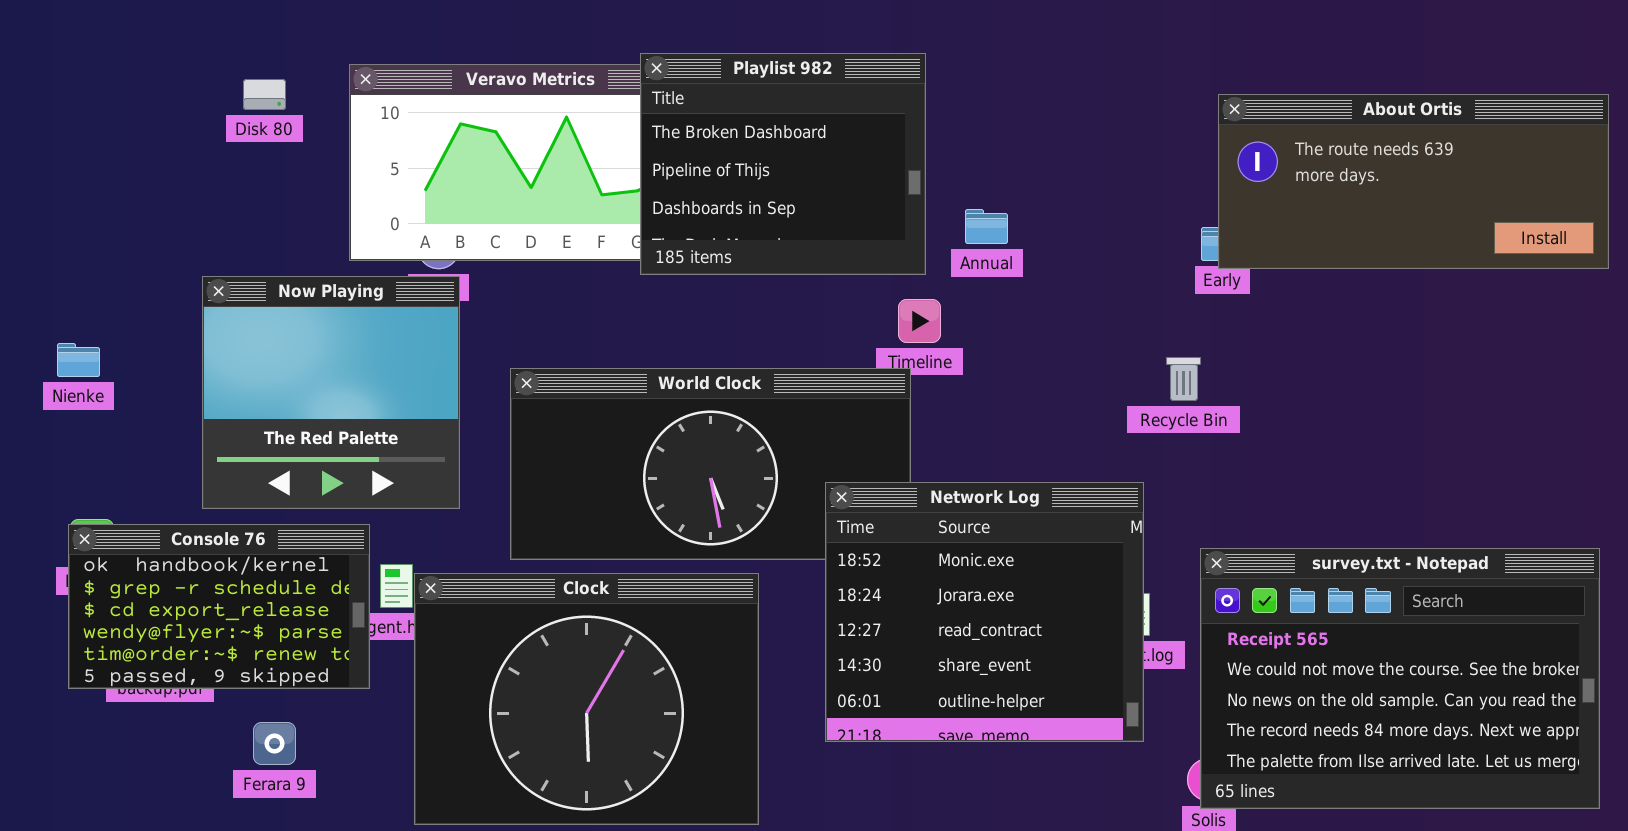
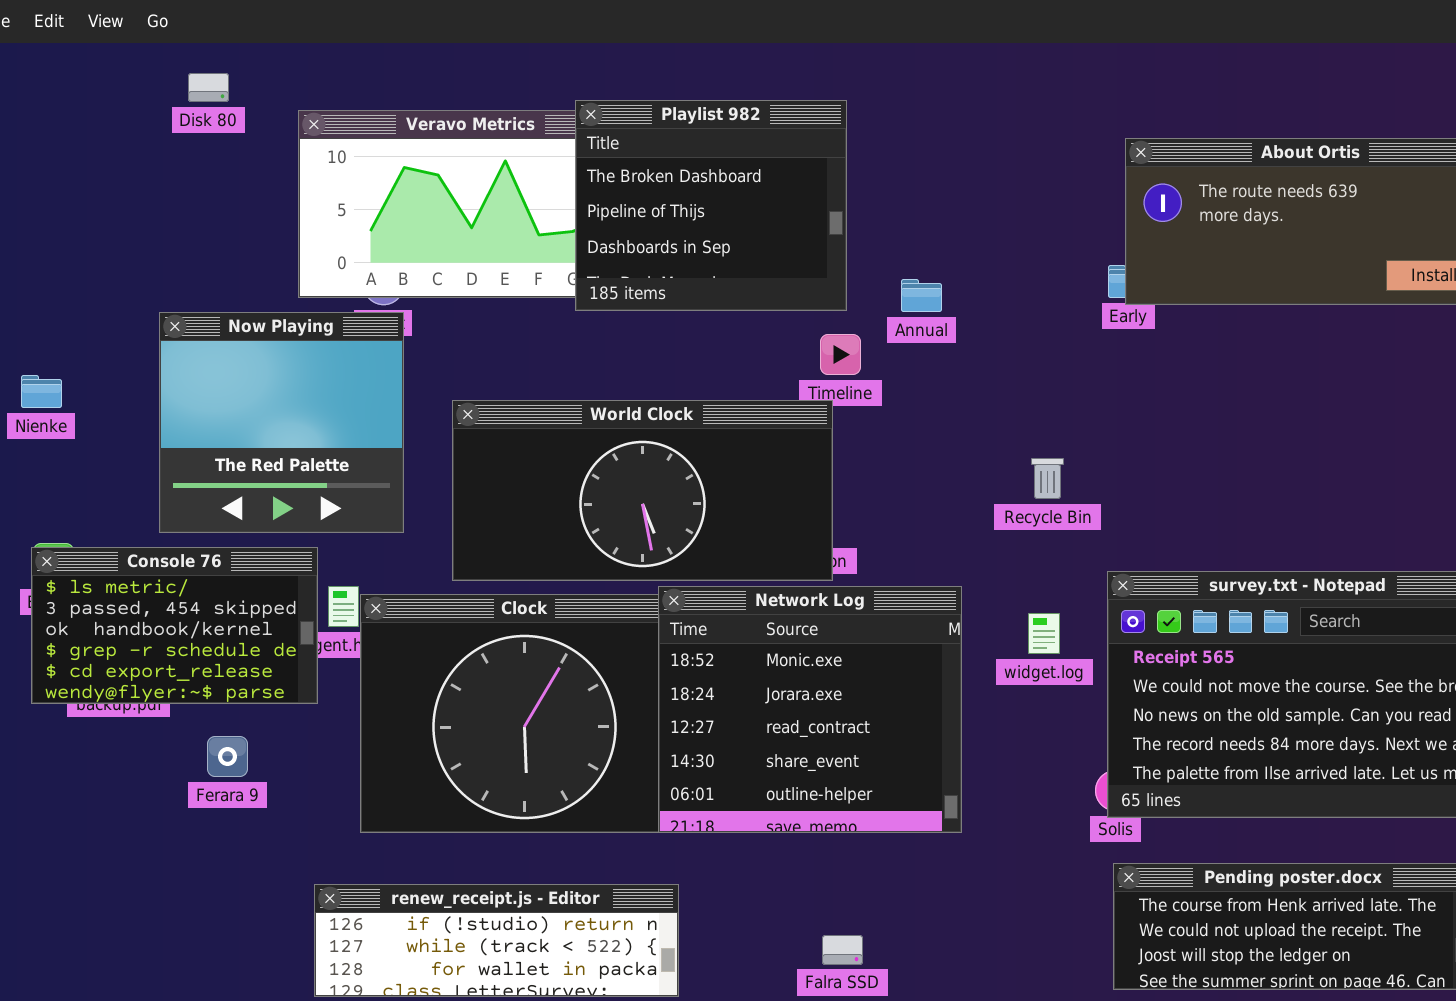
Disk 80: [243,79,286,110] -> [188,73,229,102], moved
Annual: [965,209,1008,244] -> [901,279,942,312], moved
Recycle Bin: [1166,357,1201,401] -> [1031,458,1064,499], moved
Network Log: [825,482,1144,742] -> [658,586,962,833], moved
Console 76: [68,524,370,689] -> [31,547,318,704], scrolled up 2 rows

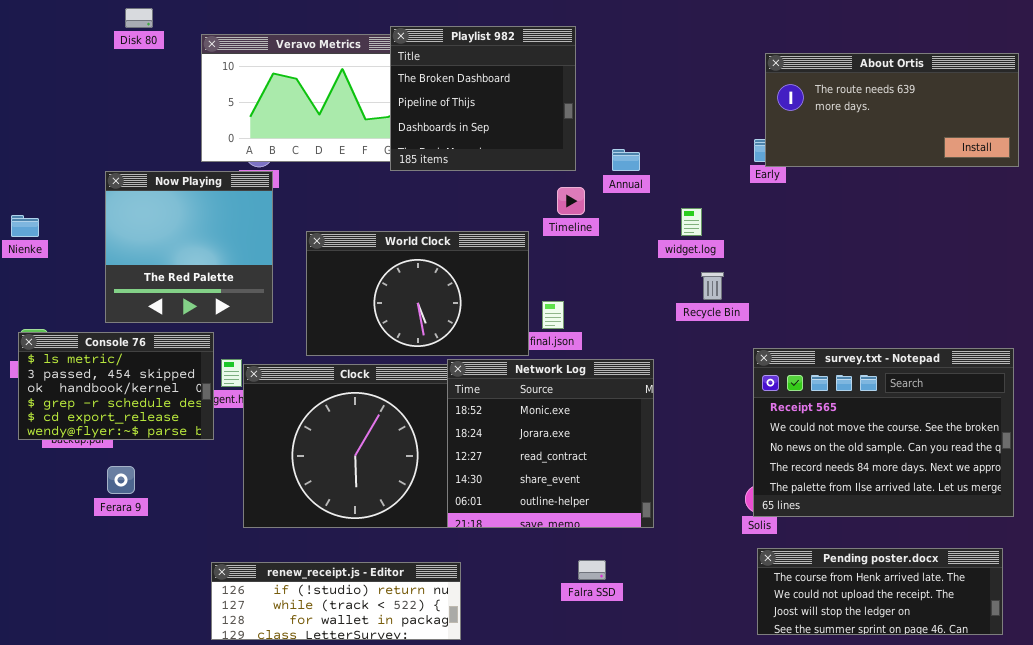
World Clock: [452,400,833,581] -> [306,231,529,356], resized
widget.log: [1028,613,1060,654] -> [681,208,702,236], moved
Ferara 9: [207,736,248,777] -> [107,466,135,494], moved
Falra SSD: [822,935,863,965] -> [578,560,606,580], moved

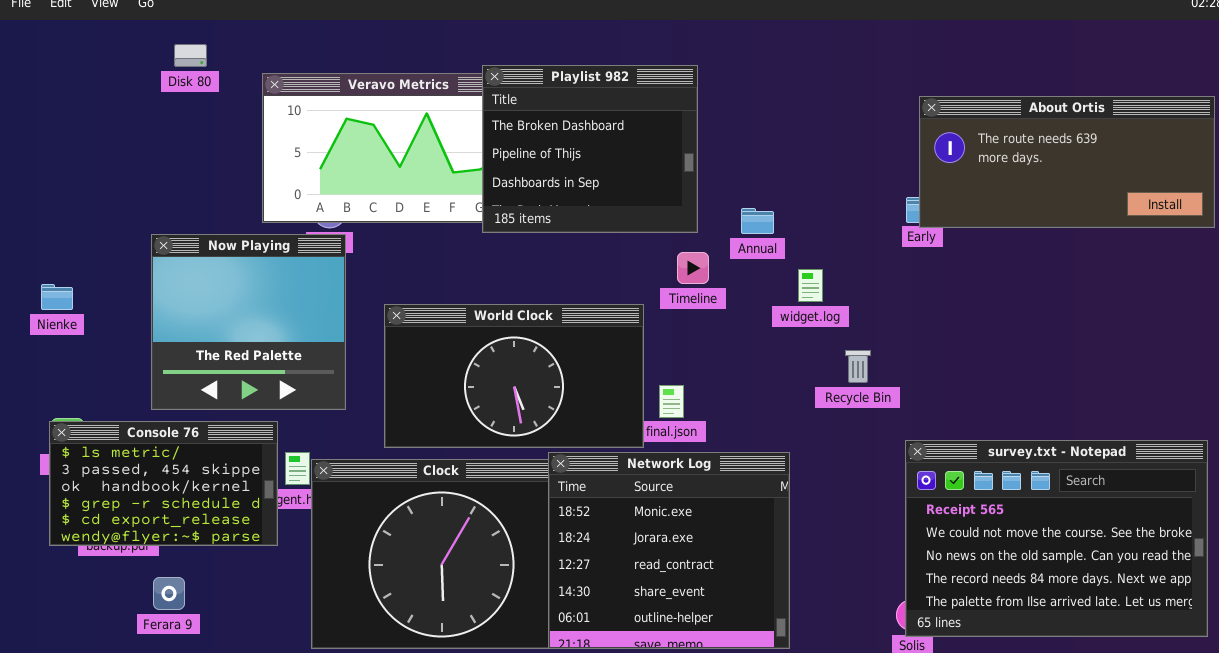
widget.log: [681,208,702,236] -> [798,269,823,302], moved

